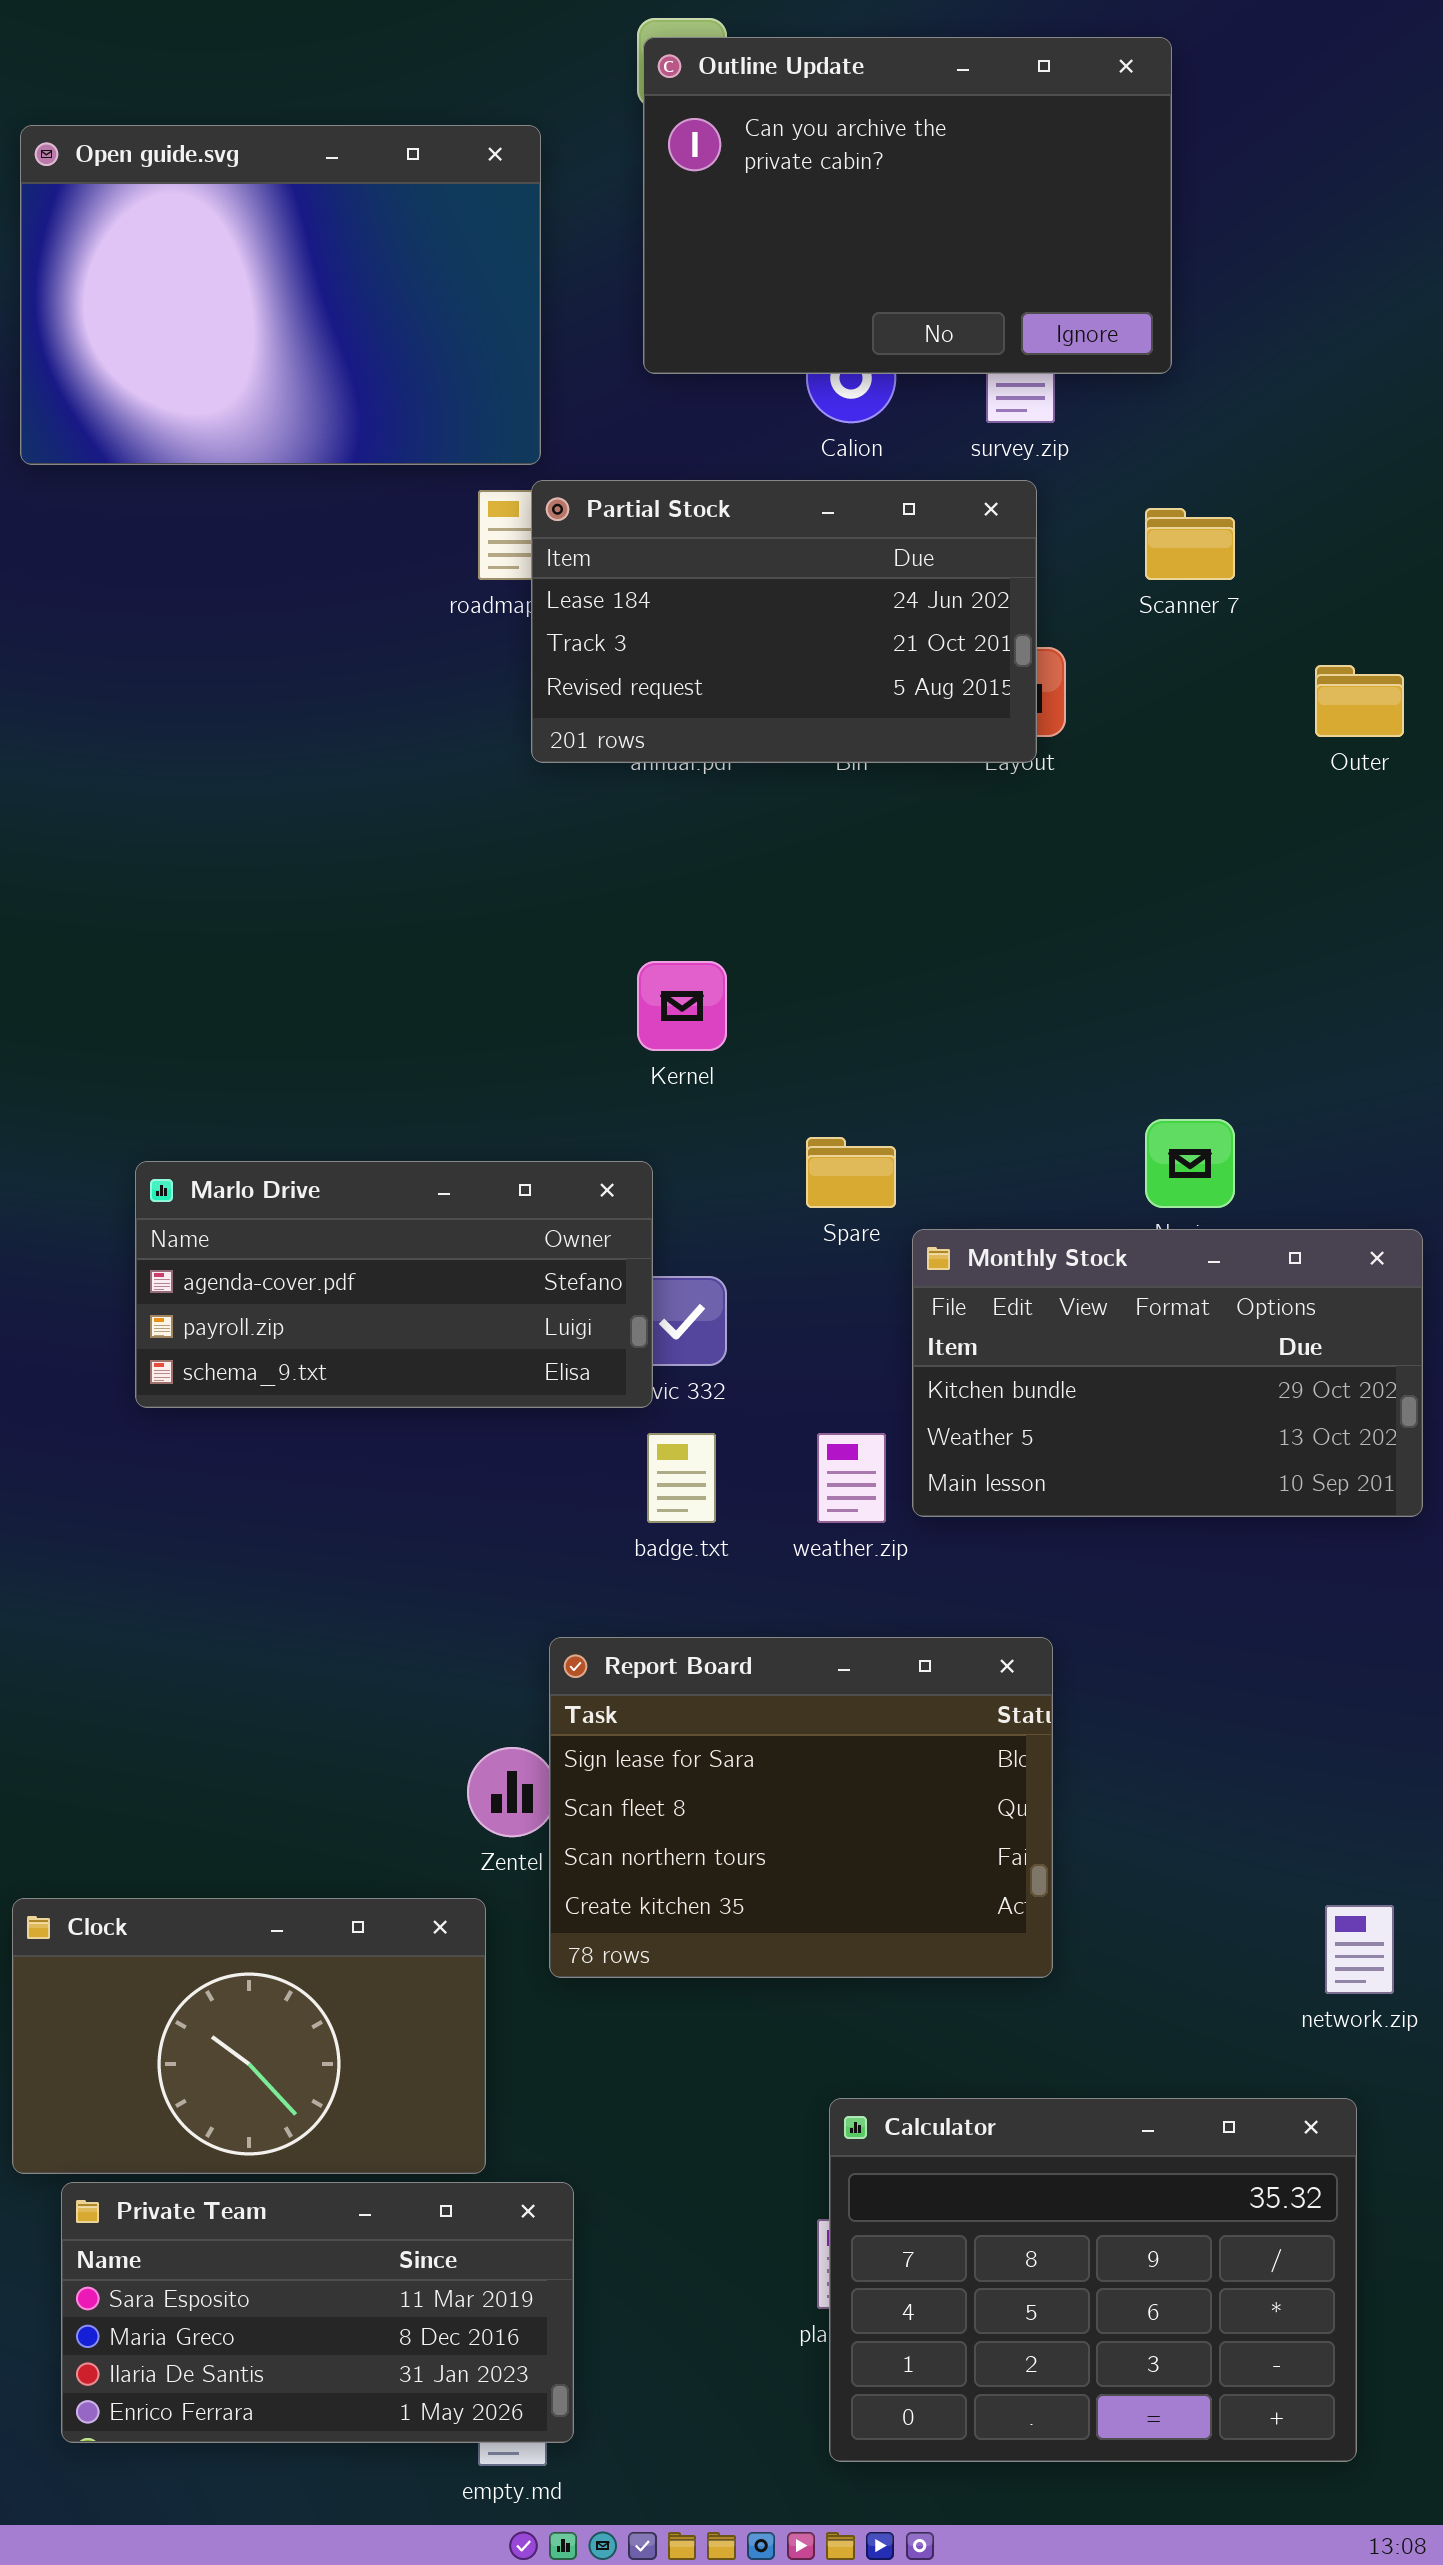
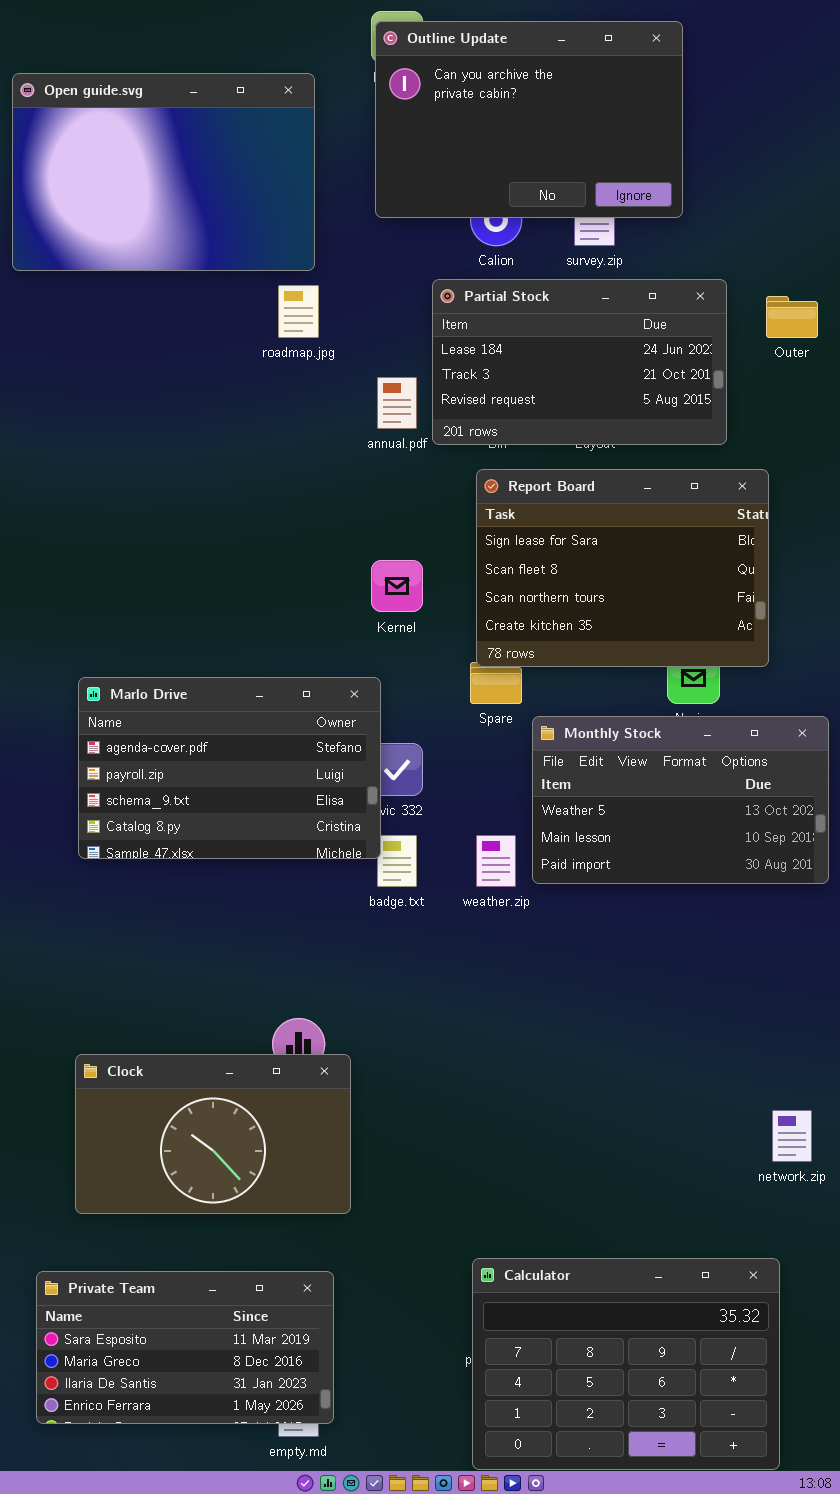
Partial Stock: [531,480,1037,763] -> [432,279,727,445], moved
Outer: [1315,665,1404,737] -> [766,296,818,338], moved
Marlo Drive: [135,1161,653,1408] -> [78,677,381,859], resized
Monthly Stock: [912,1229,1423,1517] -> [532,716,829,884], scrolled down 1 row
Report Board: [549,1637,1053,1978] -> [476,469,769,667], moved
Clock: [12,1898,486,2174] -> [75,1054,351,1214], moved
Calculator: [829,2098,1357,2462] -> [472,1258,780,1470], moved

